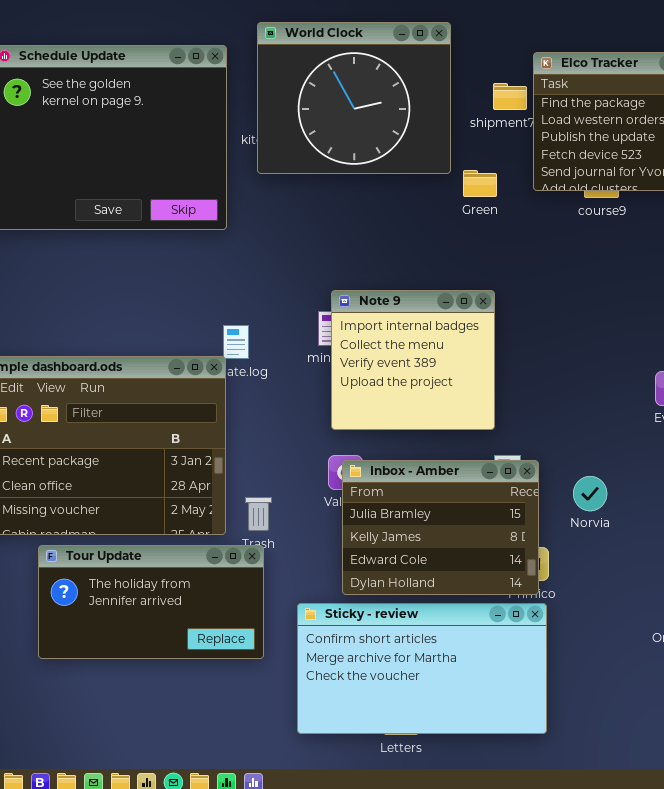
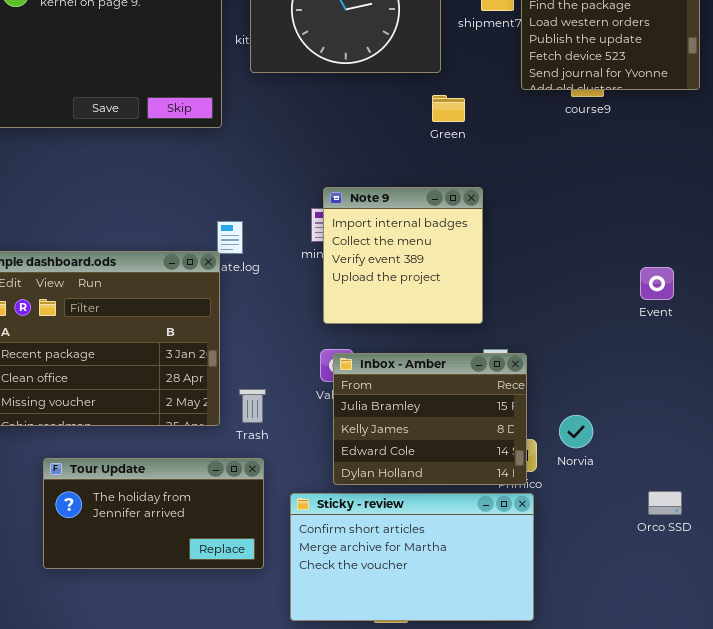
Green: [463,170,497,197] -> [432,95,465,122], moved
Norvia: [573,476,607,511] -> [559,415,593,448], moved
Tour Update: [38,545,264,659] -> [43,458,264,569], moved

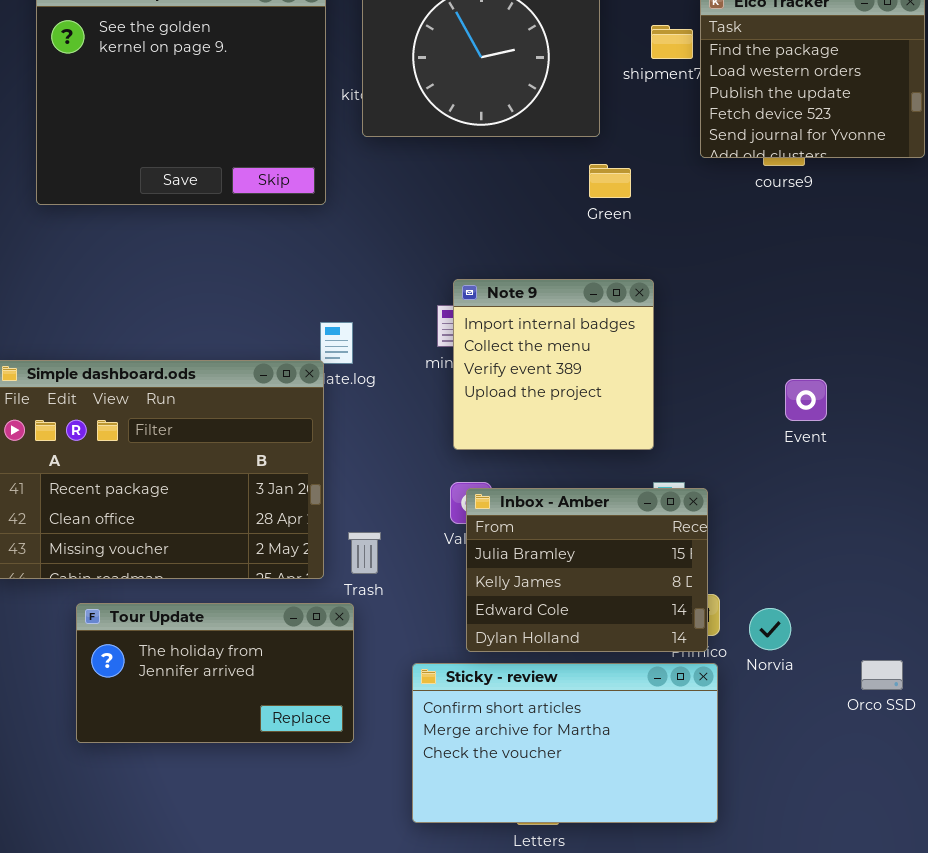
Event: [640,267,674,300] -> [785,379,827,421], moved
Norvia: [559,415,593,448] -> [749,608,791,650], moved
Tour Update: [43,458,264,569] -> [76,603,354,743], moved

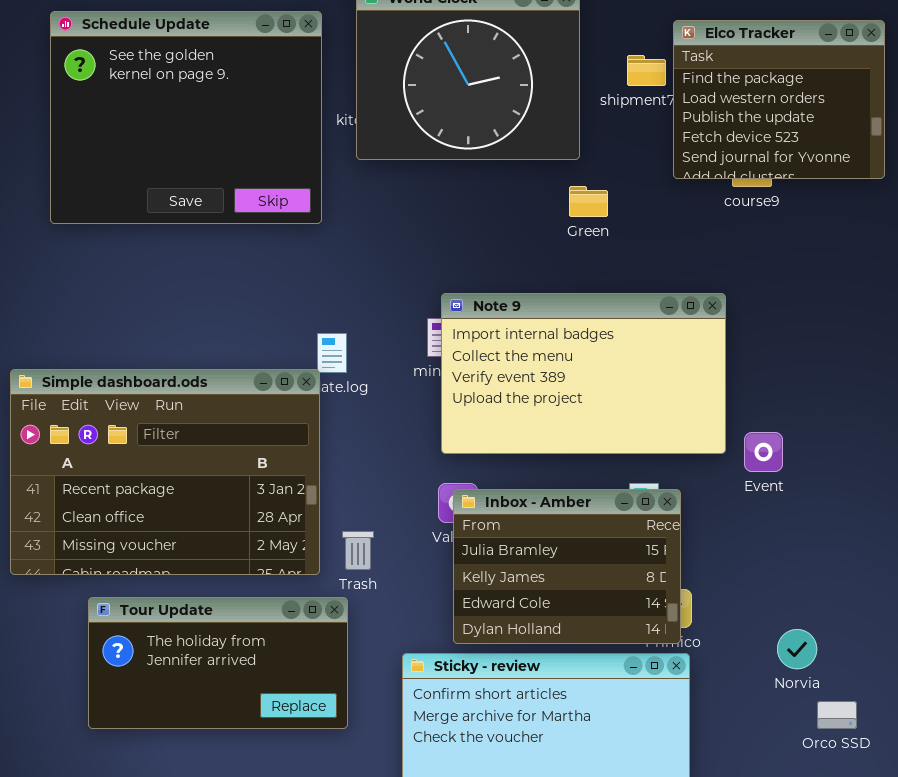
Note 9: [453,279,654,450] -> [441,293,726,454], resized
Event: [785,379,827,421] -> [744,432,783,472], moved
Norvia: [749,608,791,650] -> [777,629,817,669], moved
Orco SSD: [861,660,903,690] -> [817,701,857,729], moved

